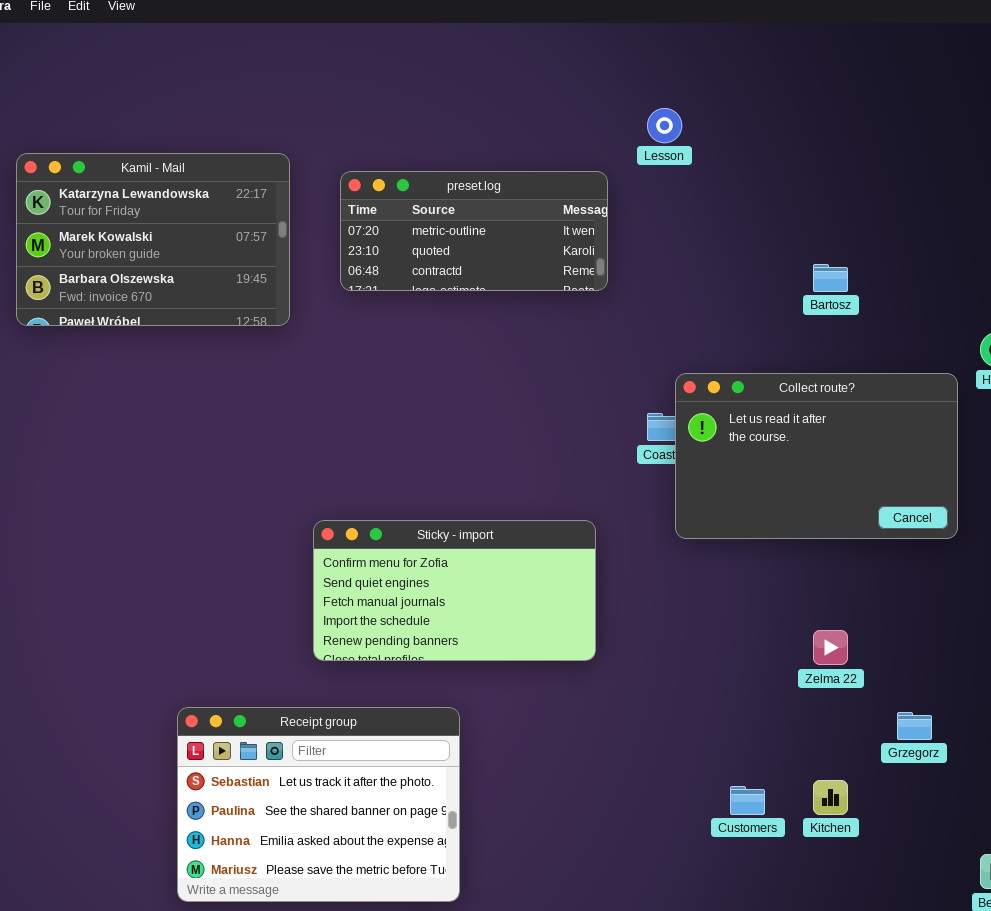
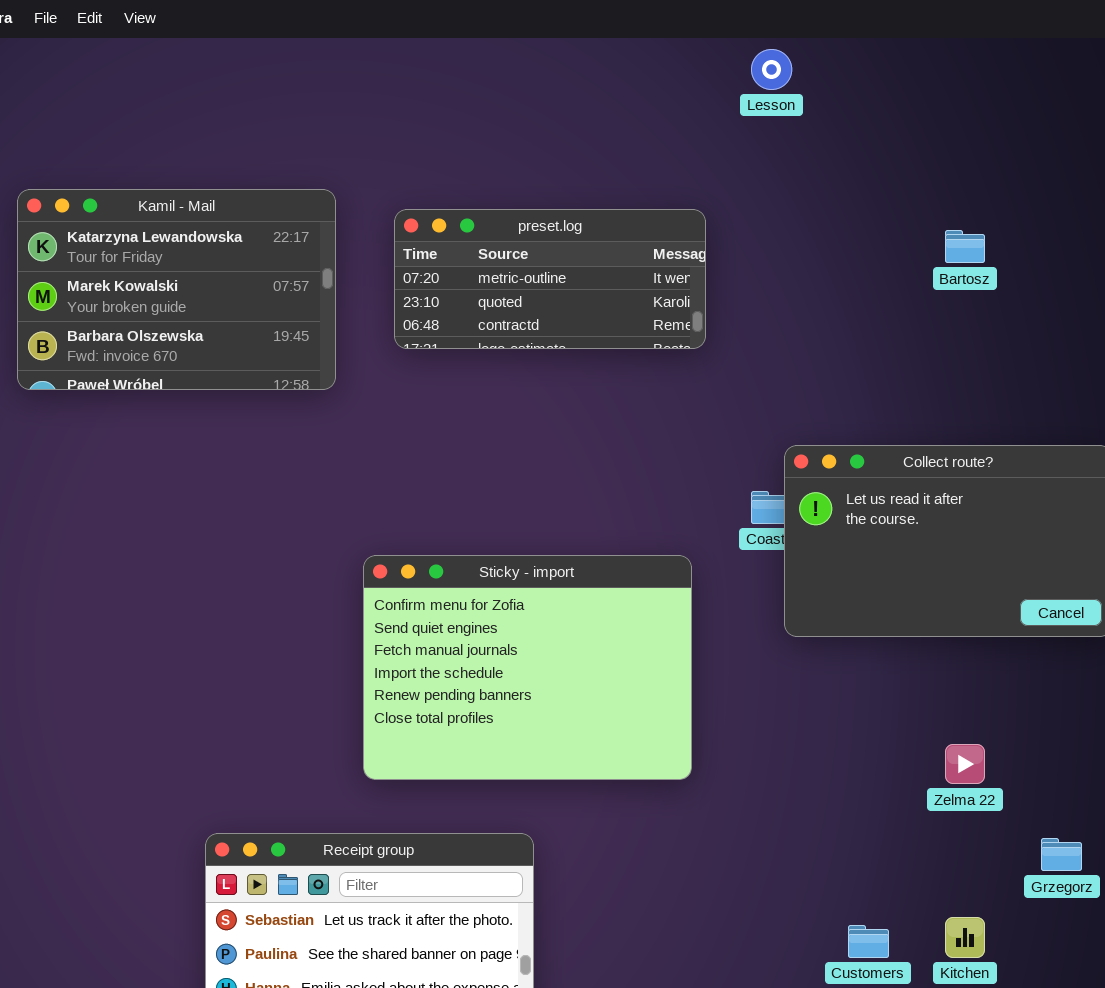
Lesson: [647,108,682,143] -> [751,49,792,90], moved
Bartosz: [813,264,848,292] -> [945,230,985,263], moved
Sticky - import: [313,520,596,661] -> [363,555,692,780], resized

